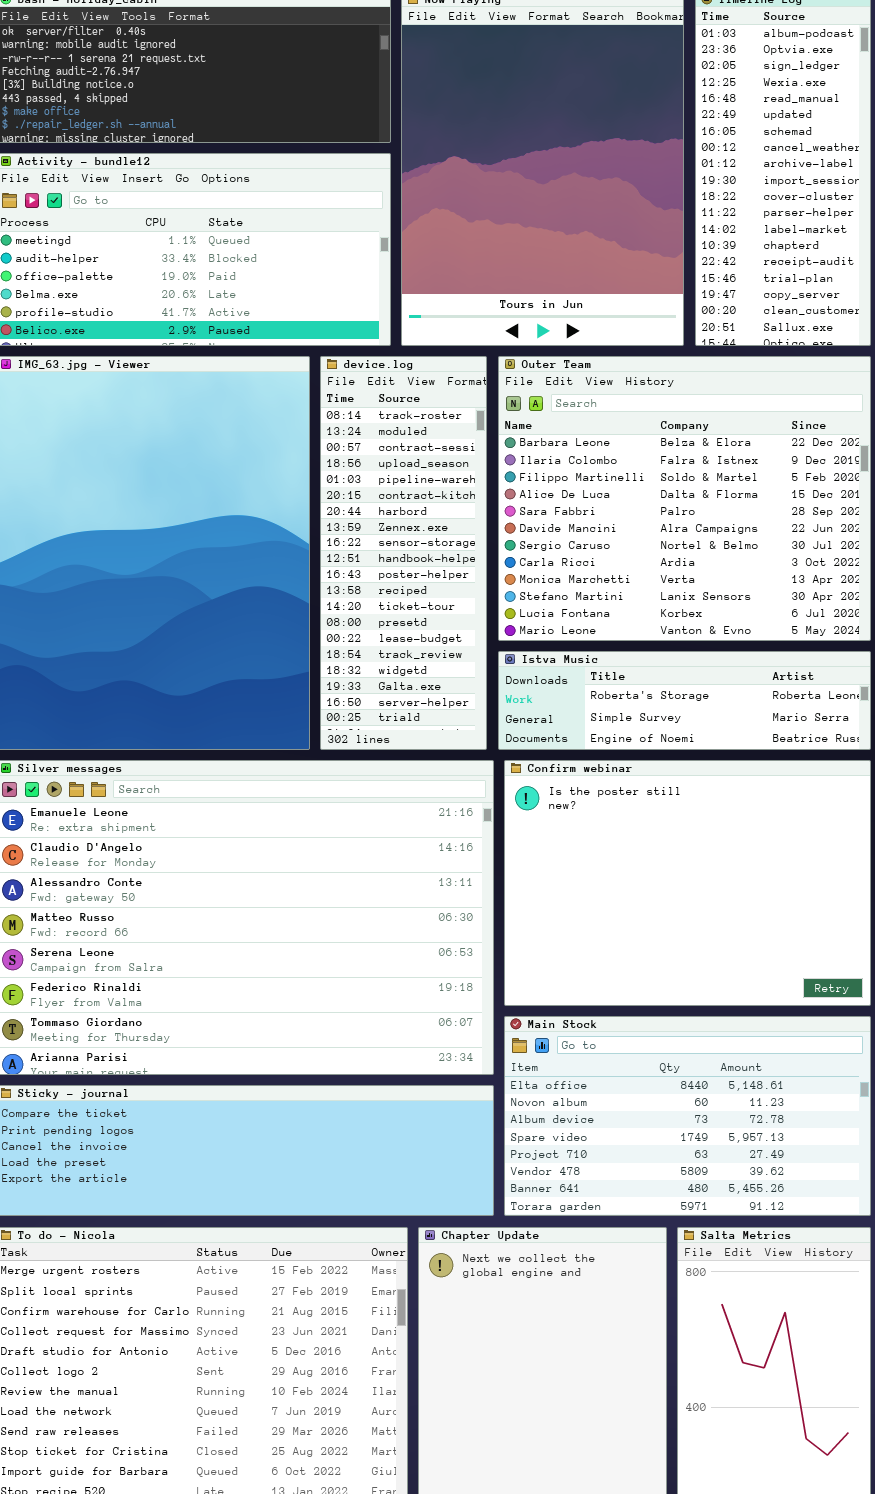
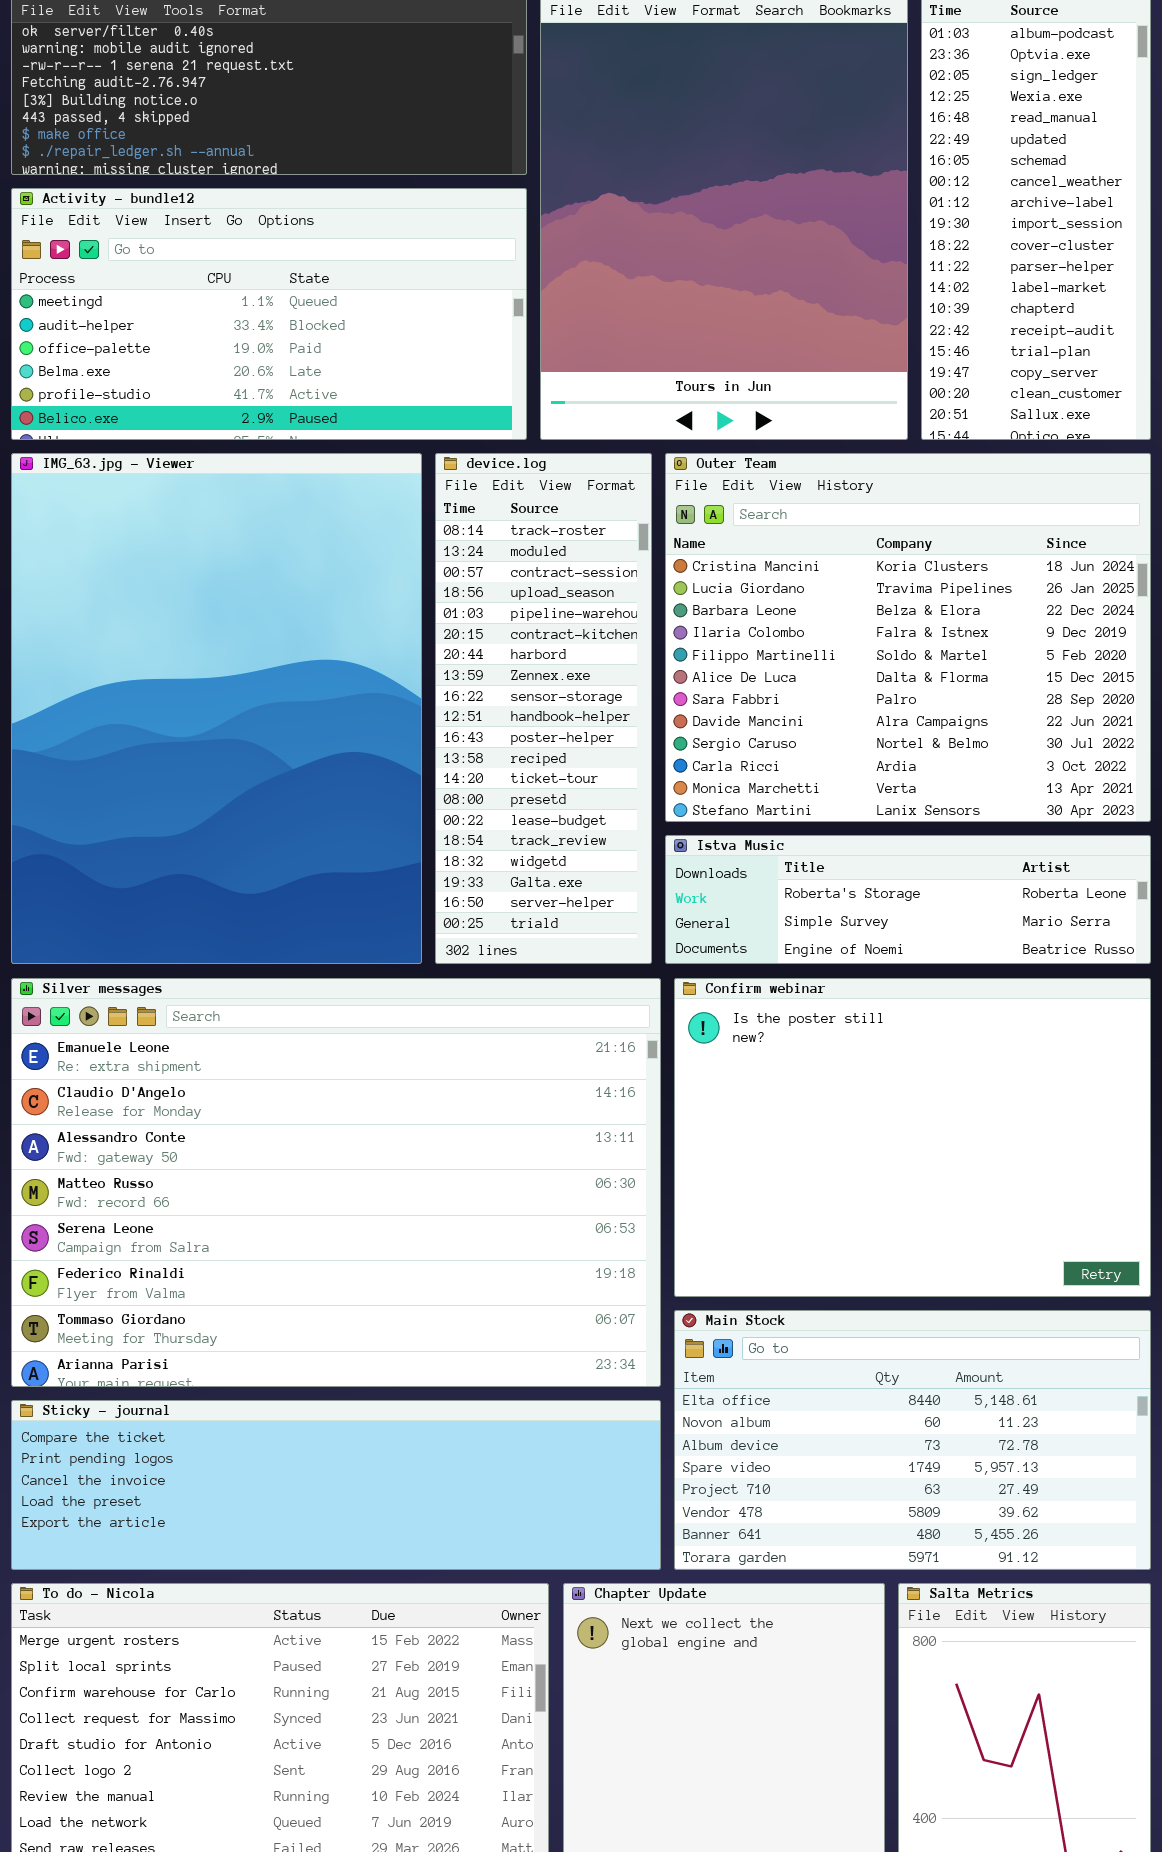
Outer Team: [498,356,871,641] -> [665,453,1151,822], scrolled up 2 rows

